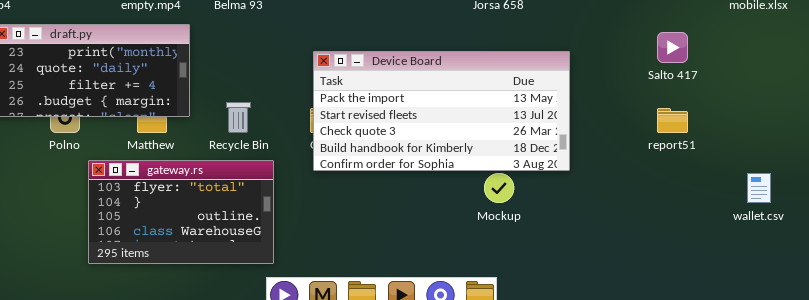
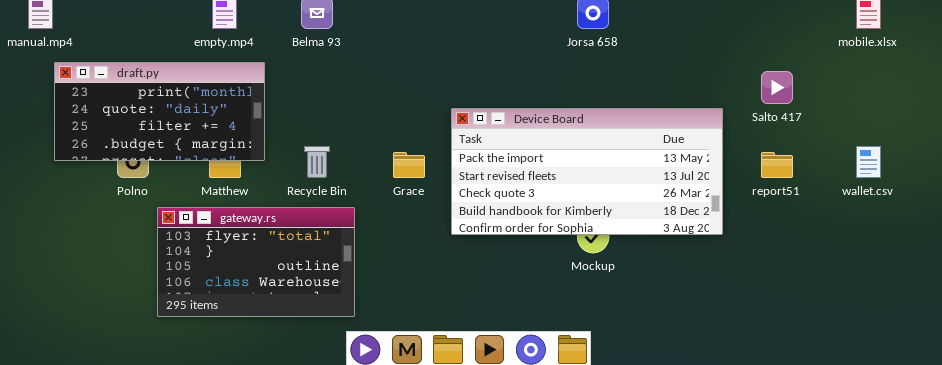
Device Board: [313,51,570,171] -> [451,108,723,235], moved
wallet.csv: [747,173,771,203] -> [856,146,881,178], moved

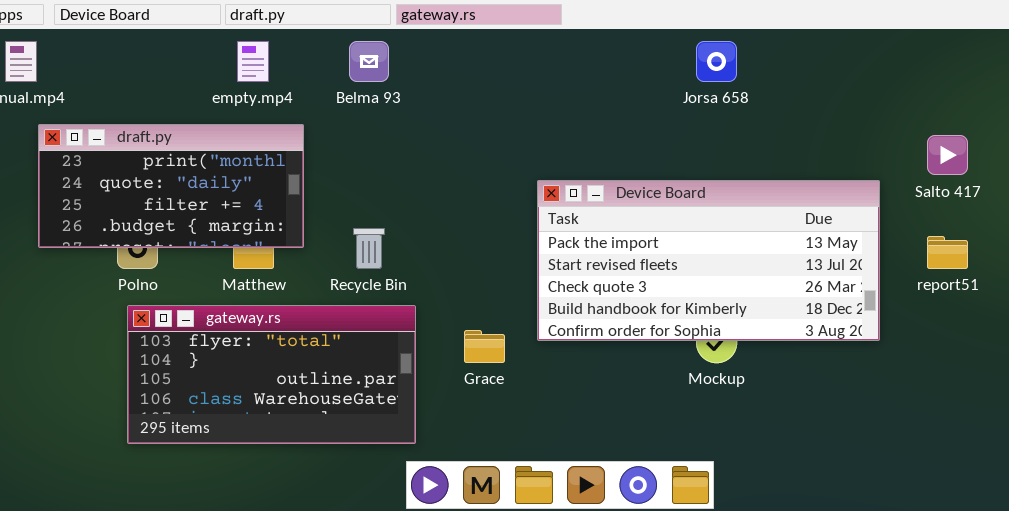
Grace: [393,152,425,178] -> [464,330,505,363], moved
gateway.rs: [157,207,355,317] -> [127,305,416,444], resized

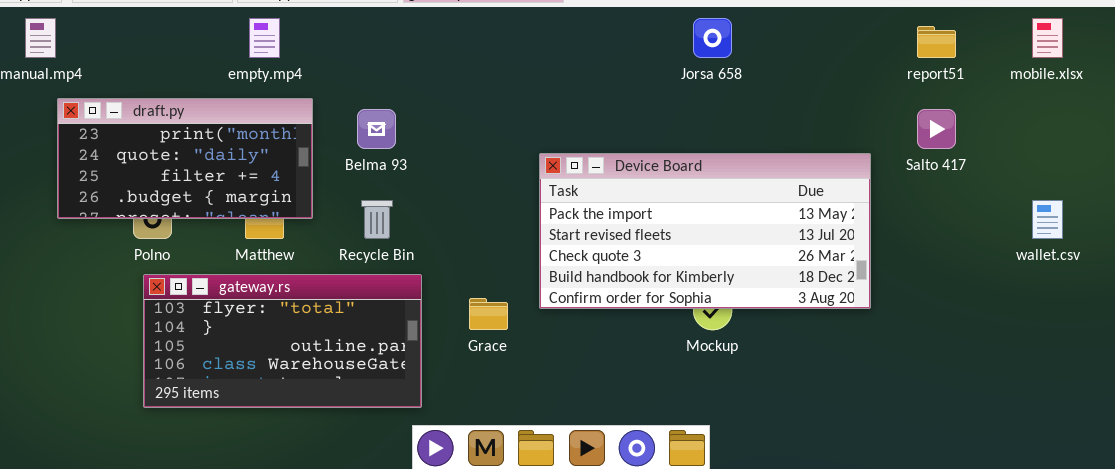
Belma 93: [349,41,389,82] -> [357,109,396,149], moved
report51: [927,236,968,269] -> [917,26,956,58], moved

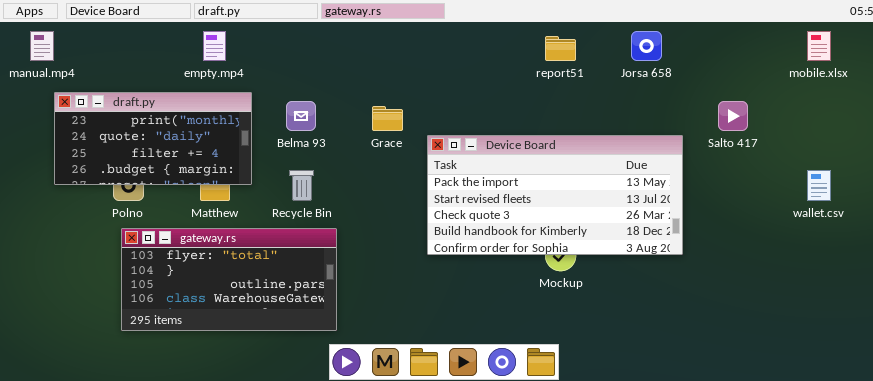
Jorsa 658: [693,18,732,58] -> [631,31,662,61], moved
report51: [917,26,956,58] -> [545,36,576,61], moved
Grace: [469,298,508,330] -> [372,106,403,131], moved

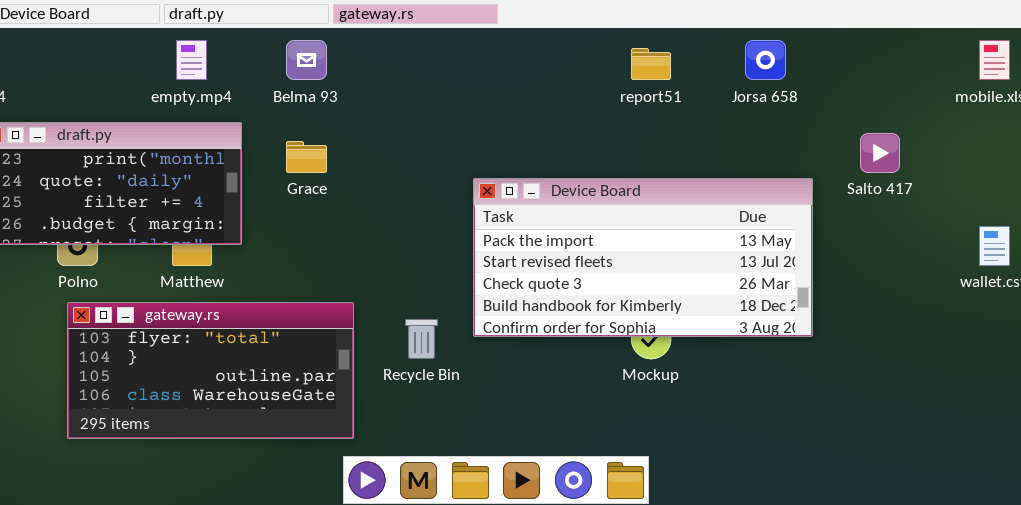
Belma 93: [286,101,316,131] -> [286,40,327,80], moved
Grace: [372,106,403,131] -> [286,141,327,173], moved
Recycle Bin: [289,170,314,201] -> [405,319,438,359], moved

